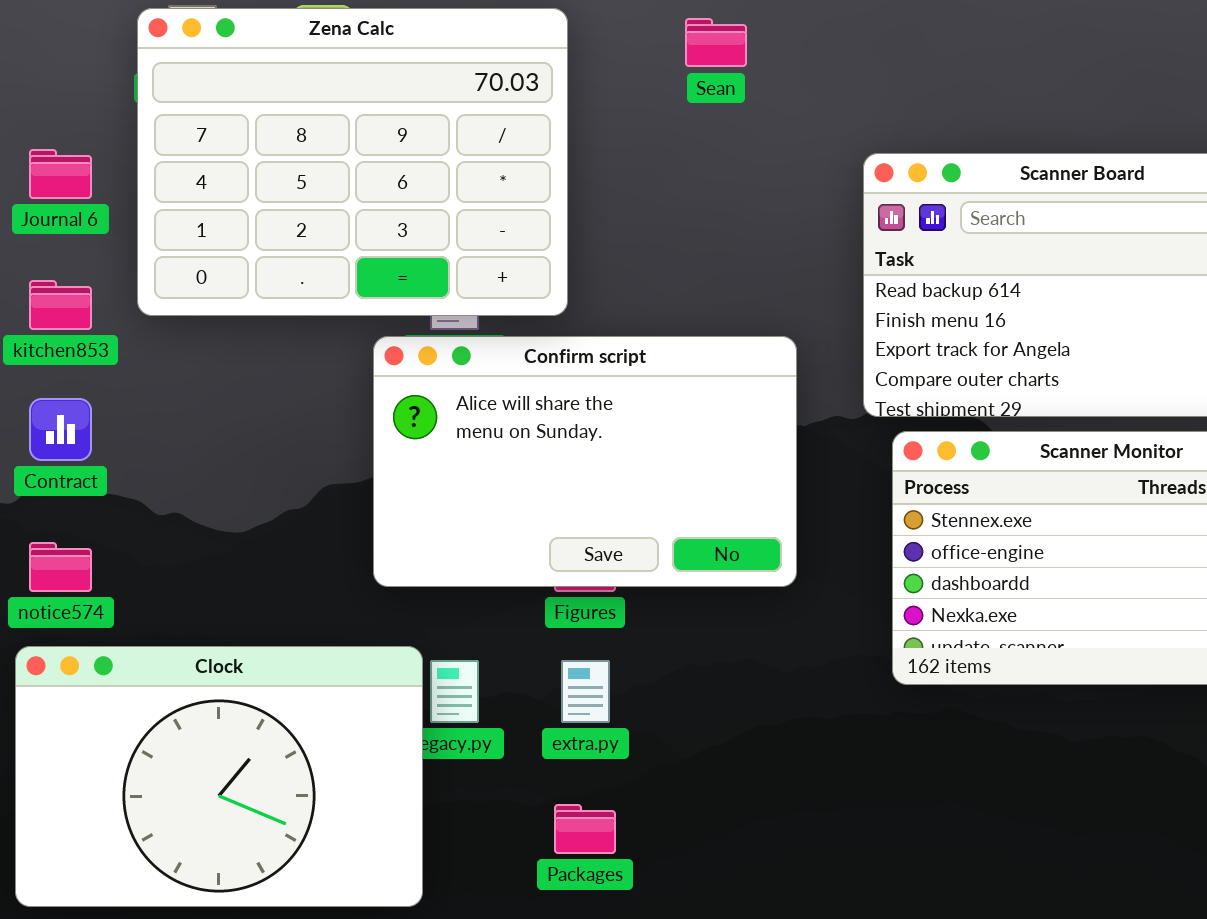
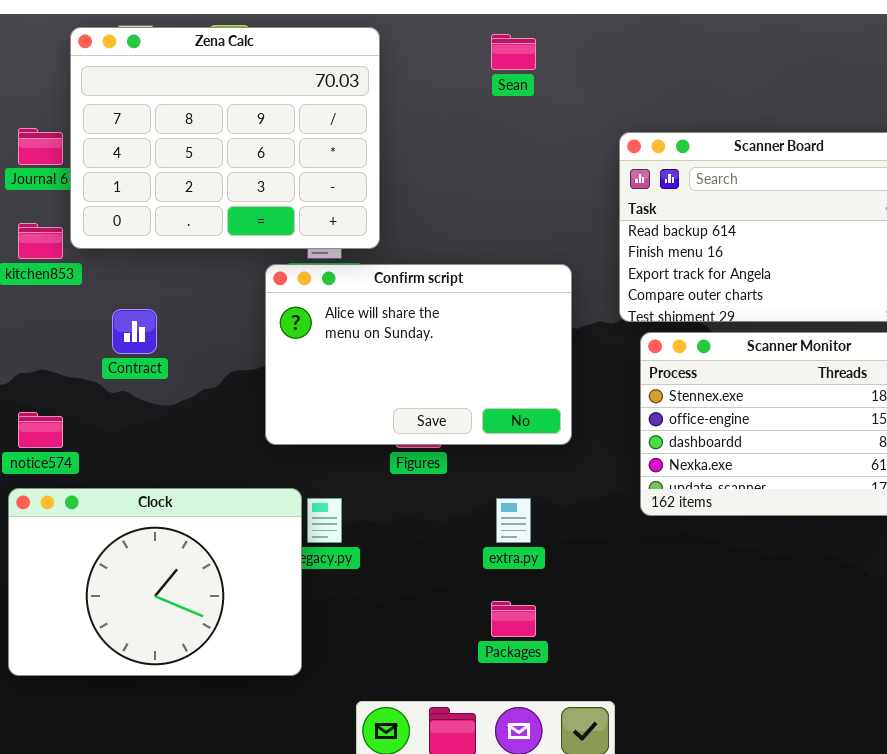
Zena Calc: [137,8,568,316] -> [70,27,380,249], moved
Contract: [29,398,92,461] -> [112,309,157,354], moved
extra.py: [561,660,610,723] -> [496,498,531,543], moved
Packages: [554,804,616,854] -> [491,601,536,637], moved

